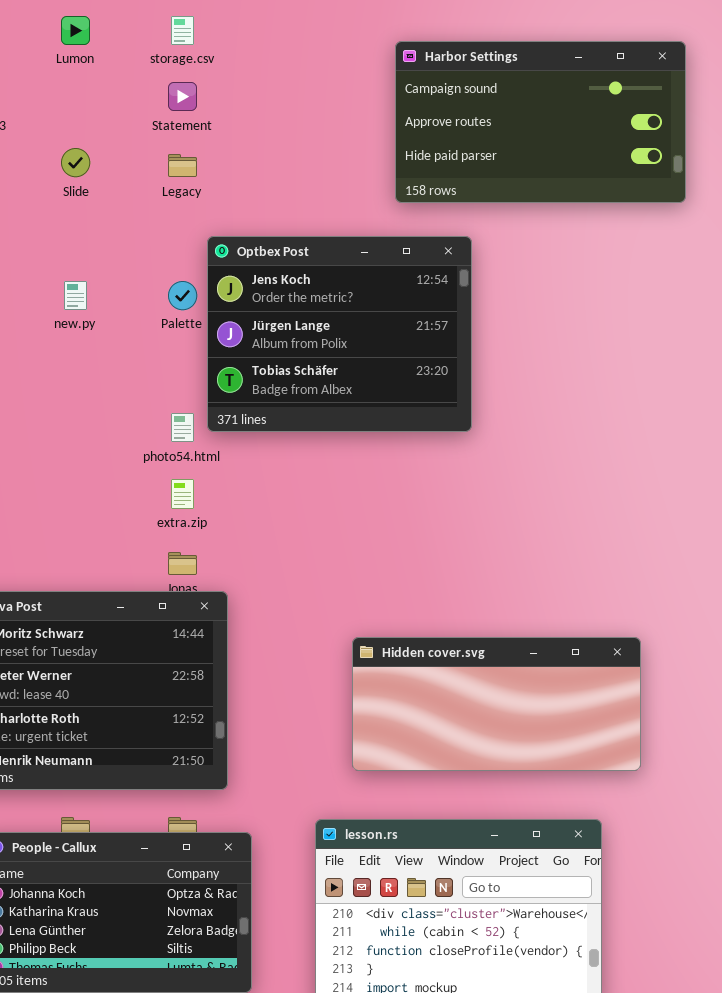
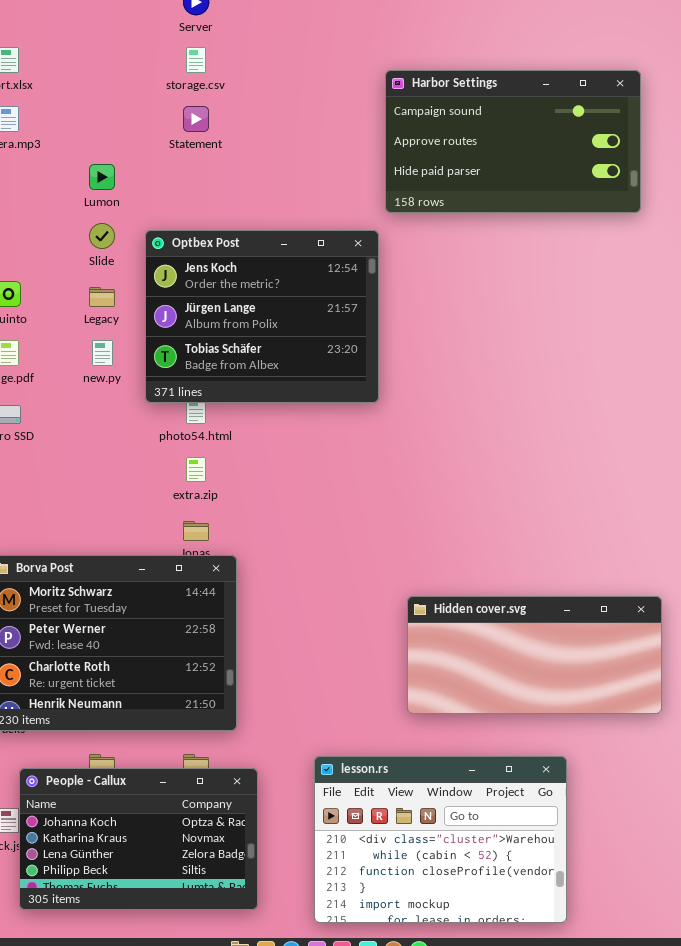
Lumon: [61,16,90,45] -> [89,164,115,190], moved
Slide: [61,148,90,177] -> [89,223,115,249], moved
Legacy: [168,154,197,177] -> [89,287,115,307], moved
Optbex Post: [207,236,472,432] -> [145,230,379,403], moved
new.py: [64,281,87,310] -> [92,340,113,366], moved
Hidden cover.svg: [352,637,641,771] -> [407,596,662,714], moved

